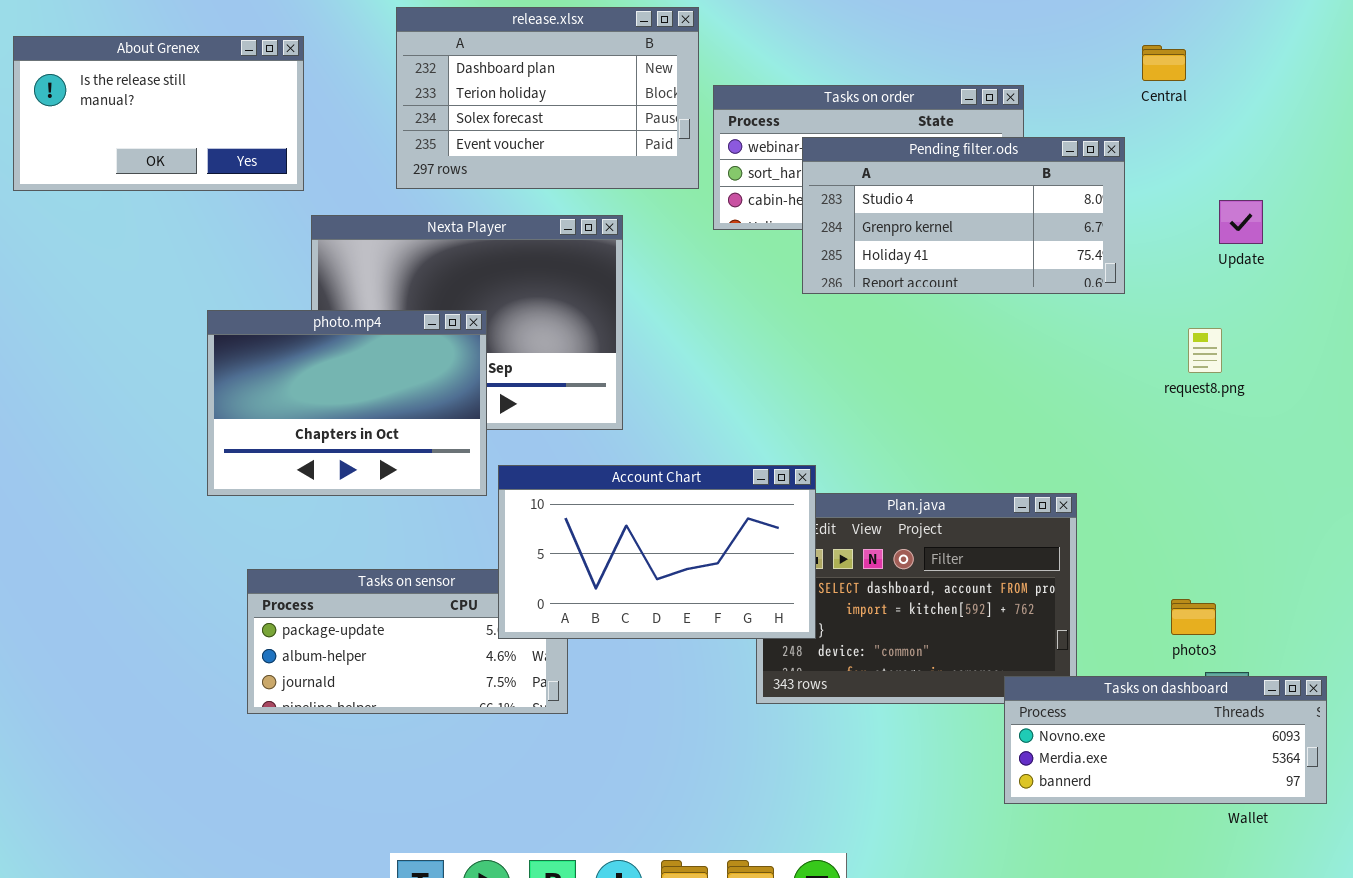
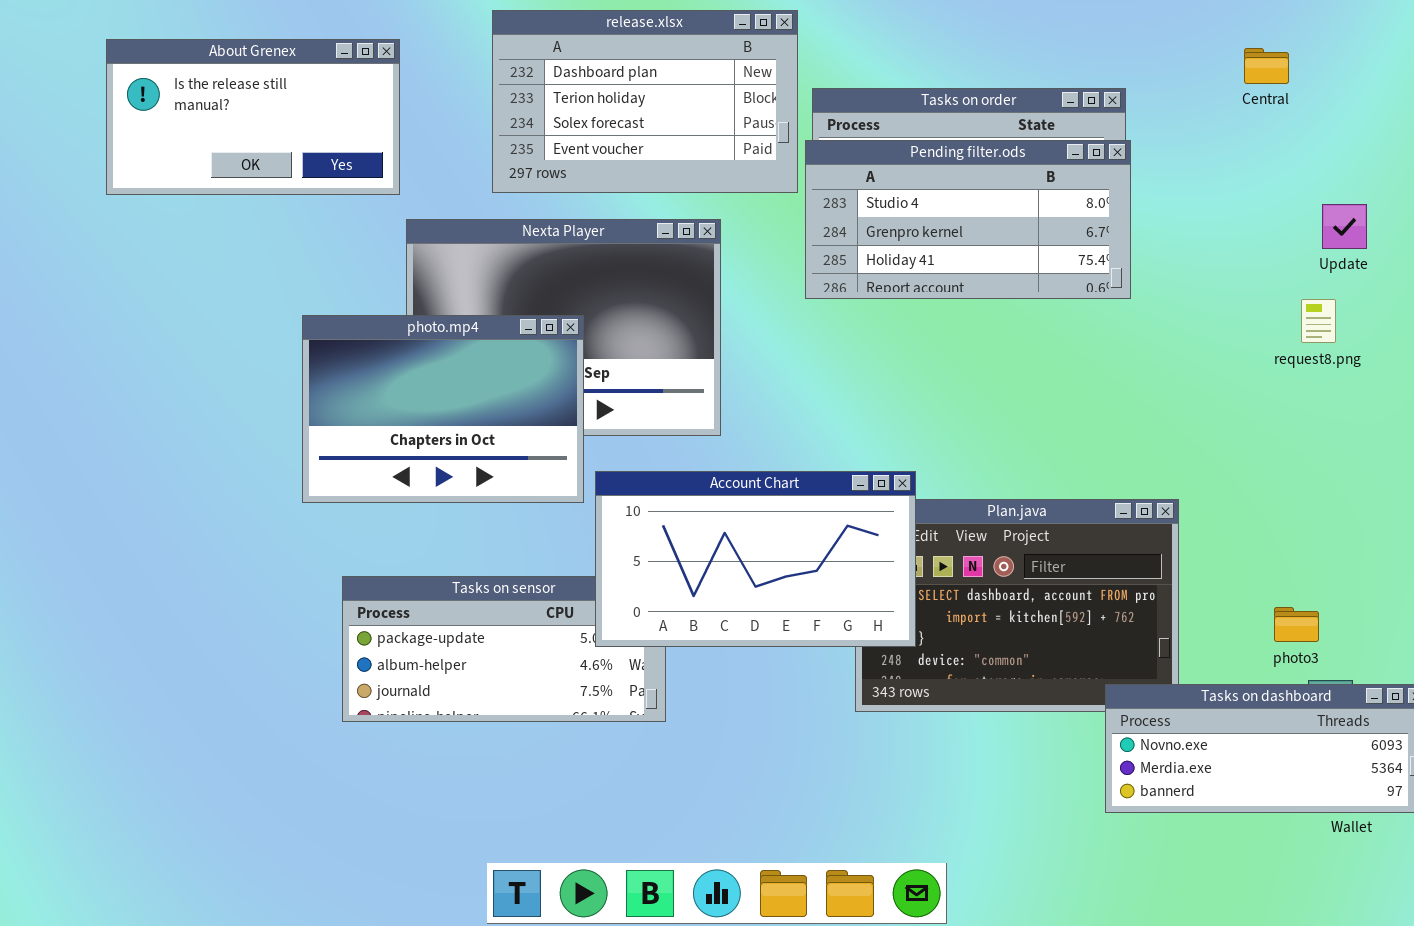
Pending filter.ods: [802,137,1125,294] -> [805,140,1131,299], moved
request8.png: [1188,328,1222,373] -> [1301,299,1336,343], moved

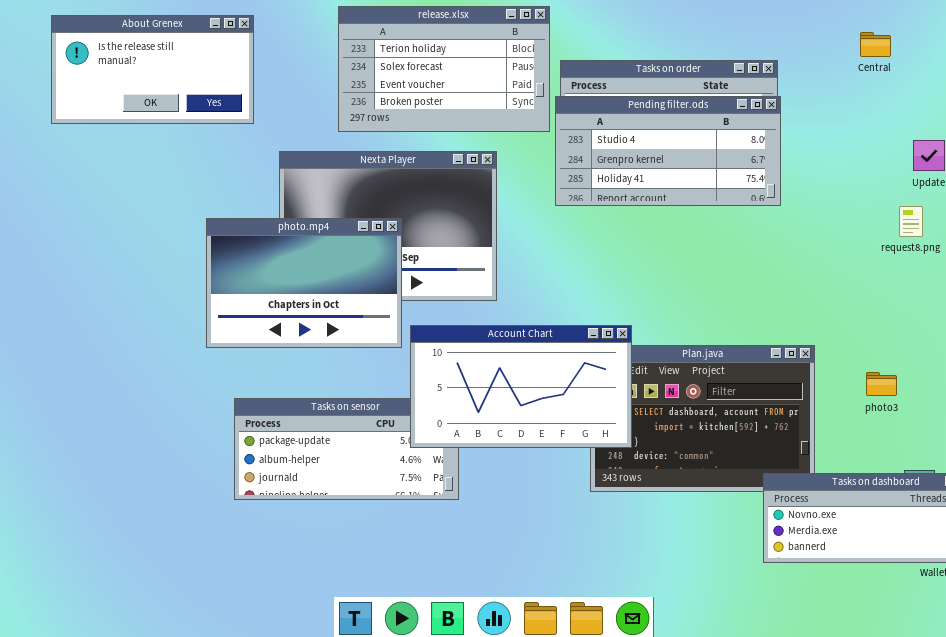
release.xlsx: [492,10,798,193] -> [338,6,550,132], scrolled down 1 row
About Grenex: [106,39,400,195] -> [51,15,254,124], moved
photo3: [1274,607,1319,642] -> [866,372,897,396], moved

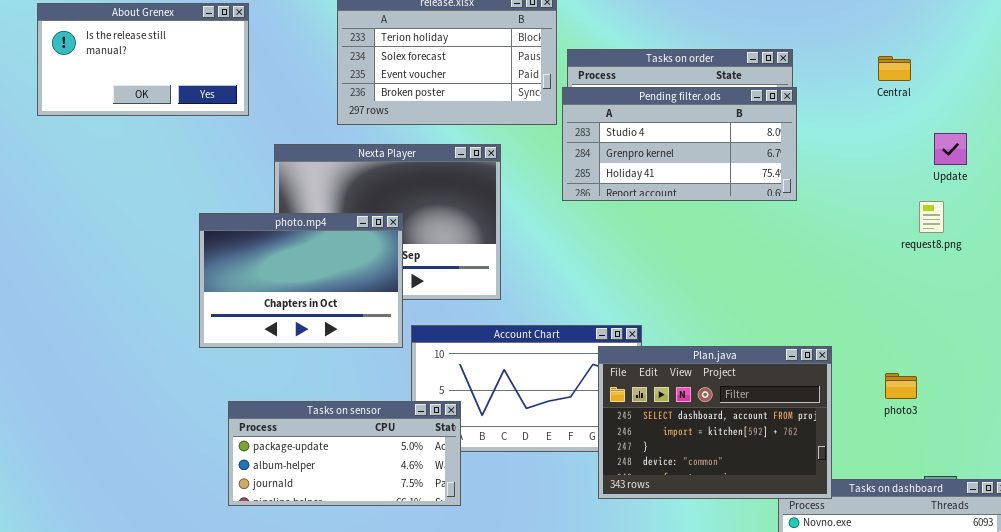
Central: [860,32,891,57] -> [878,56,911,81], moved
Plan.java: [590,345,815,492] -> [598,346,832,499], raised
Tasks on sensor: [234,398,459,500] -> [228,401,461,506], raised

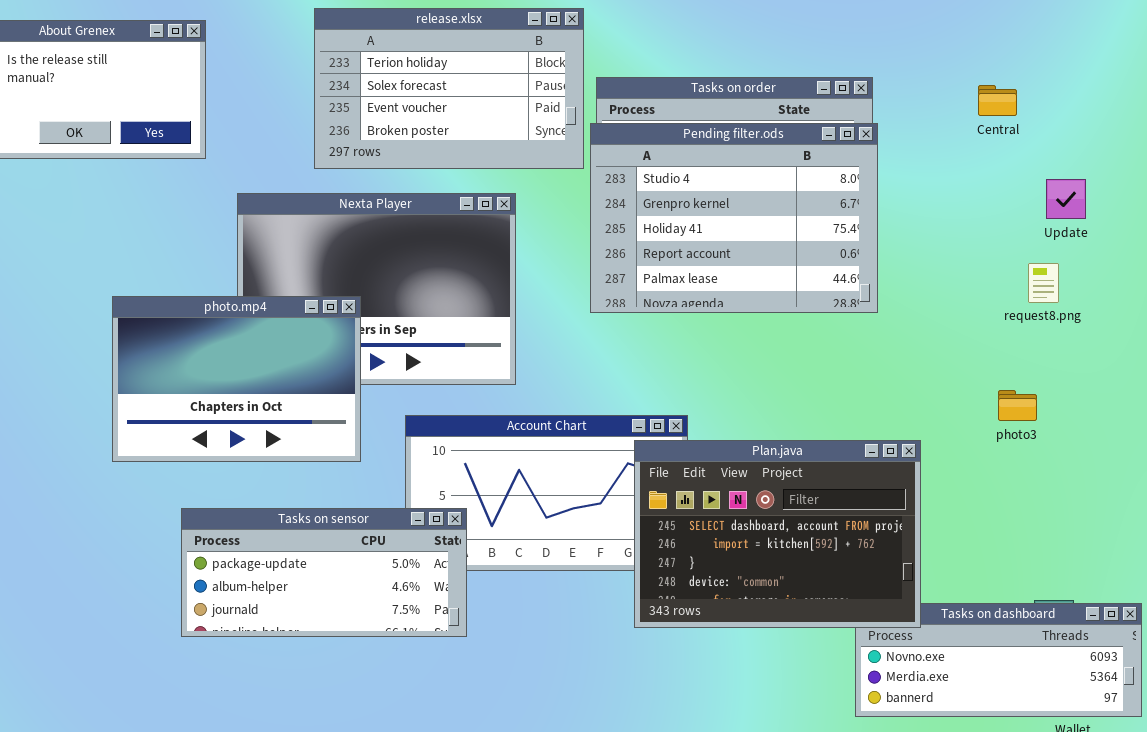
Pending filter.ods: [562,87,797,201] -> [590,123,878,313], resized
photo.mp4: [199,213,403,348] -> [112,296,361,462], moved
photo3: [885,373,917,399] -> [998,390,1037,421], moved

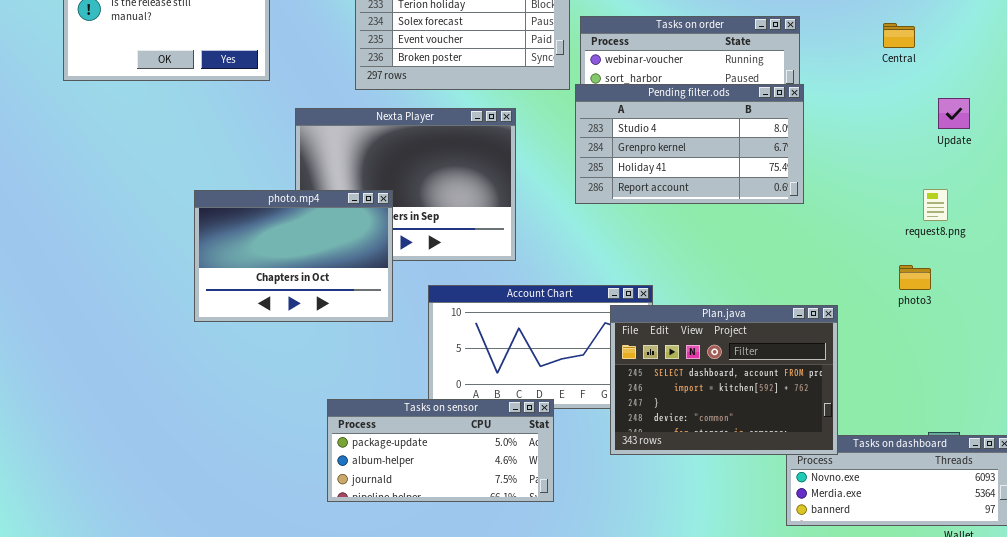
Pending filter.ods: [590,123,878,313] -> [575,84,804,204], resized
request8.png: [1028,263,1059,303] -> [923,189,948,221], moved
Tasks on sensor: [181,508,467,637] -> [327,399,554,502], moved

